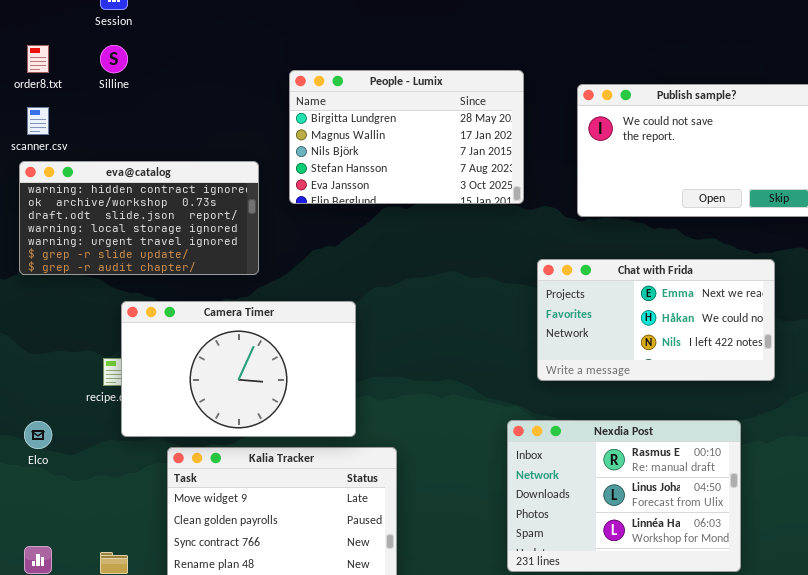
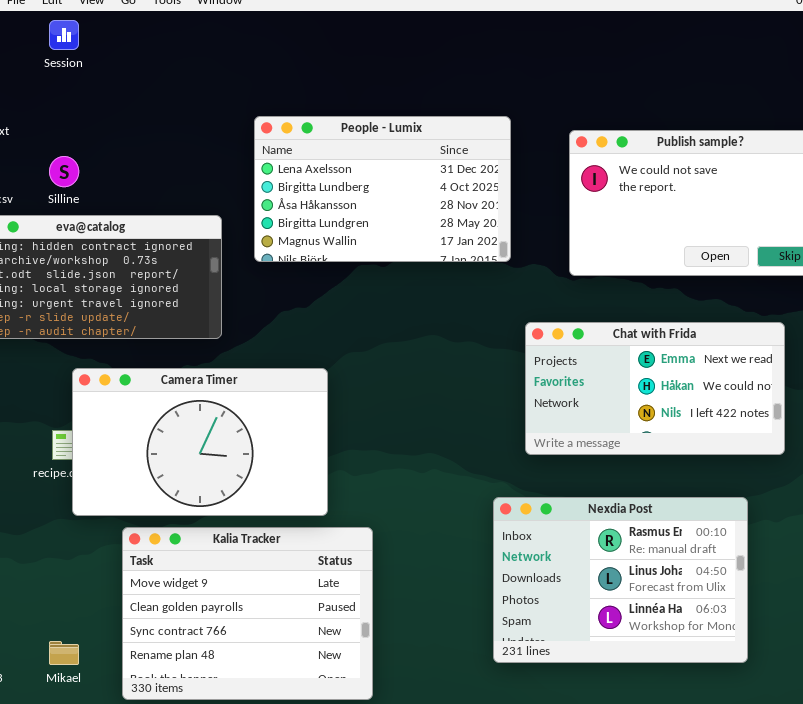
Silline: [100,45,128,73] -> [49,156,79,187], moved
People - Lumix: [289,70,524,204] -> [254,116,511,262], scrolled up 3 rows

